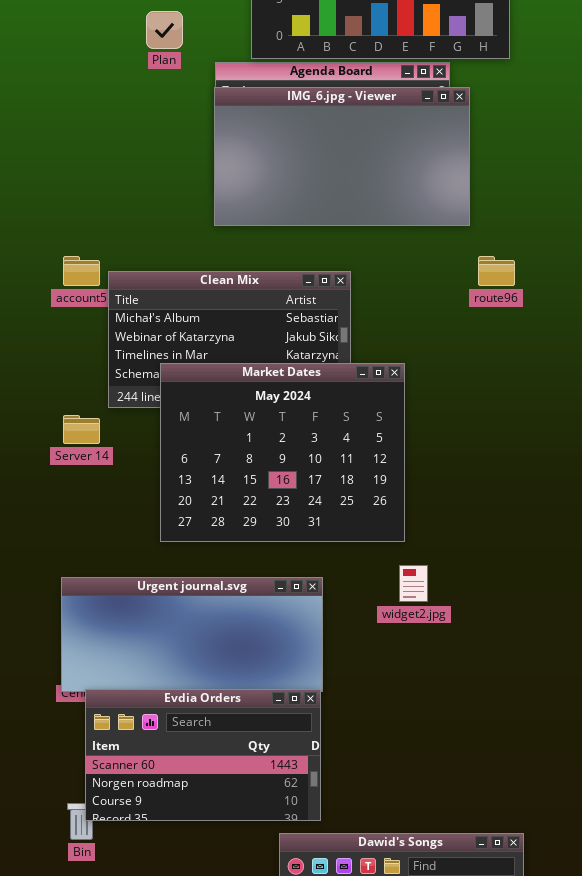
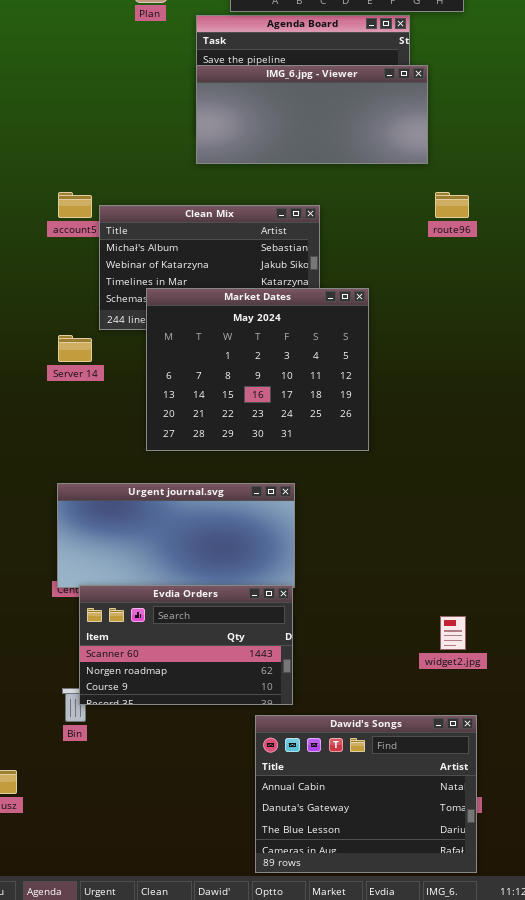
IMG_6.jpg - Viewer: [214,87,470,226] -> [196,65,428,164], resized
widget2.jpg: [399,565,428,602] -> [440,616,466,650], moved

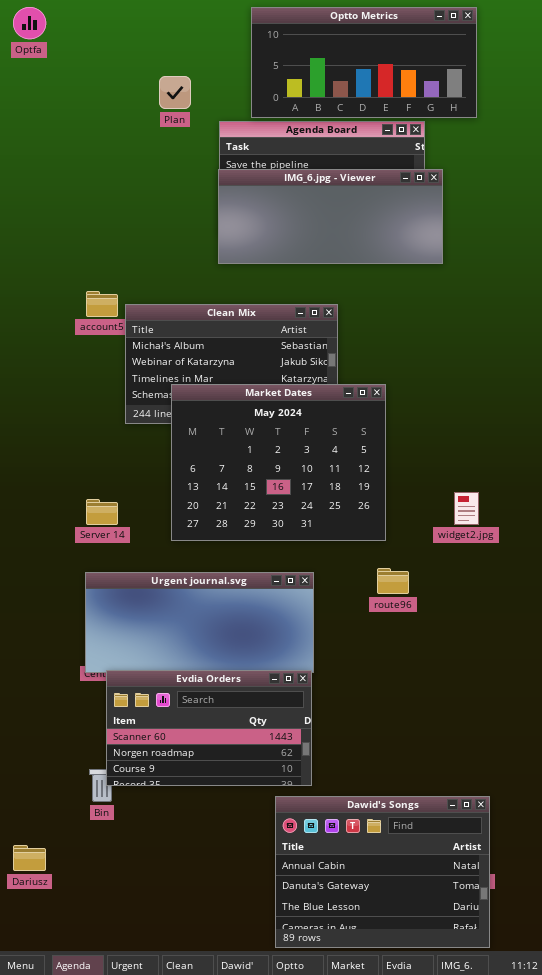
route96: [435,192,469,218] -> [377,568,409,594], moved
Server 14: [58,335,92,362] -> [86,499,118,525], moved
widget2.jpg: [440,616,466,650] -> [454,492,479,525], moved

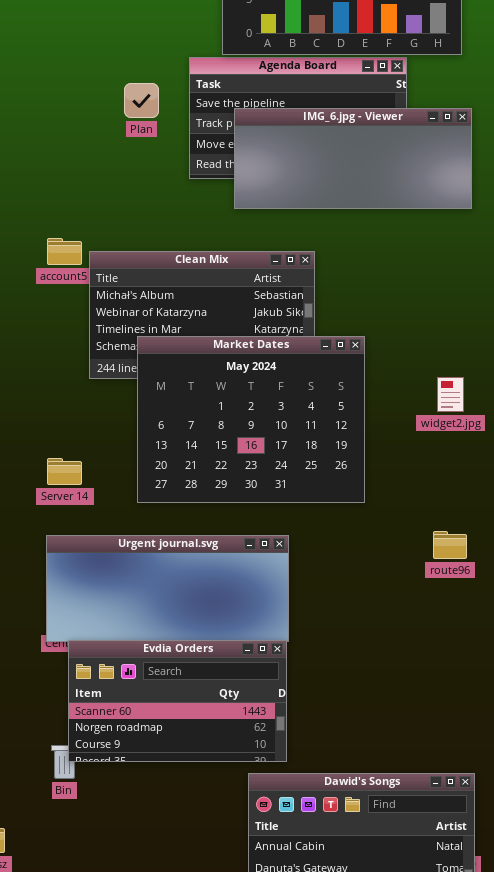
Plan: [159,76,191,109] -> [124,83,159,118], moved
IMG_6.jpg - Viewer: [218,169,443,264] -> [234,108,472,209], moved
widget2.jpg: [454,492,479,525] -> [437,377,464,412], moved
route96: [377,568,409,594] -> [433,531,467,559], moved

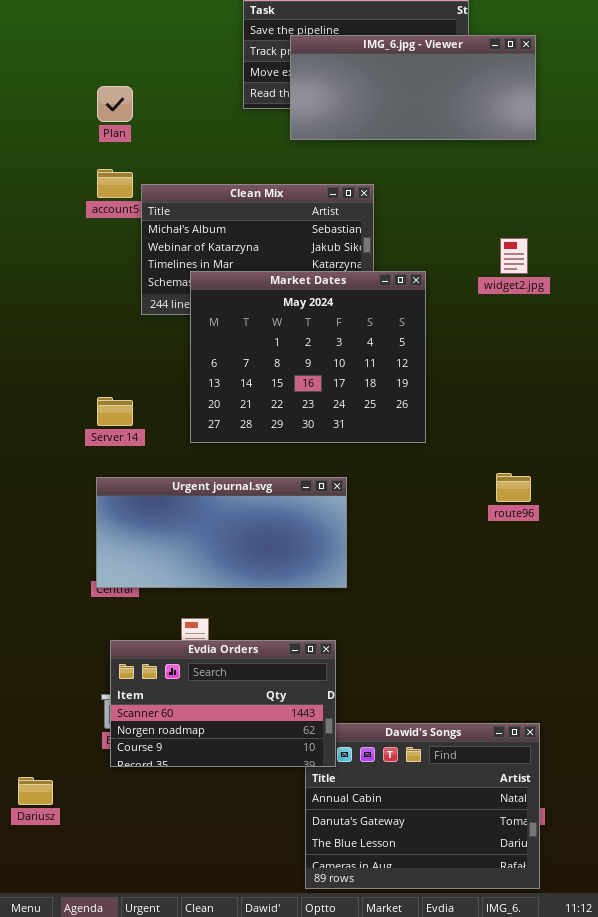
Plan: [124,83,159,118] -> [97,86,133,122], moved
widget2.jpg: [437,377,464,412] -> [500,238,528,274], moved
Evdia Orders: [68,640,287,762] -> [110,640,336,767], moved

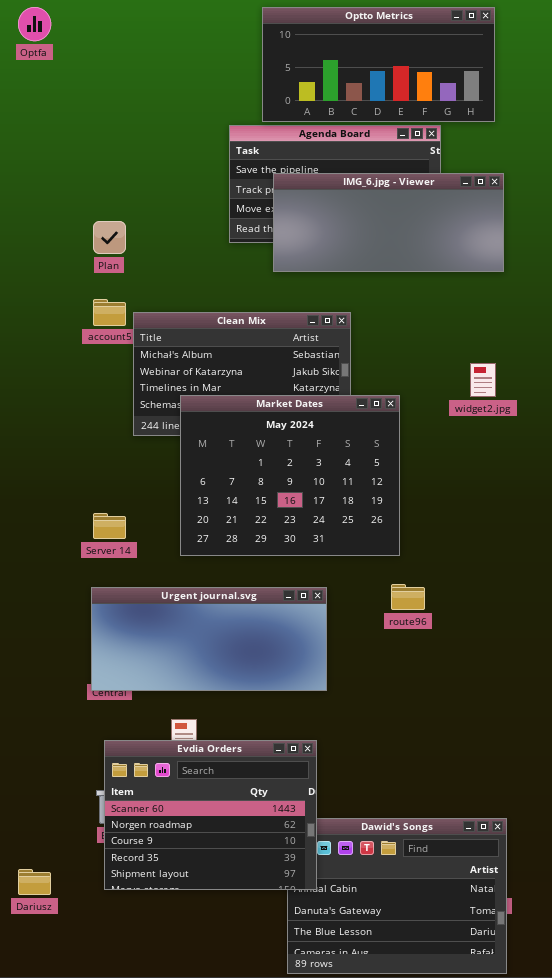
route96: [496,473,531,502] -> [391,584,425,610], moved
Evdia Orders: [110,640,336,767] -> [104,740,317,890], resized

